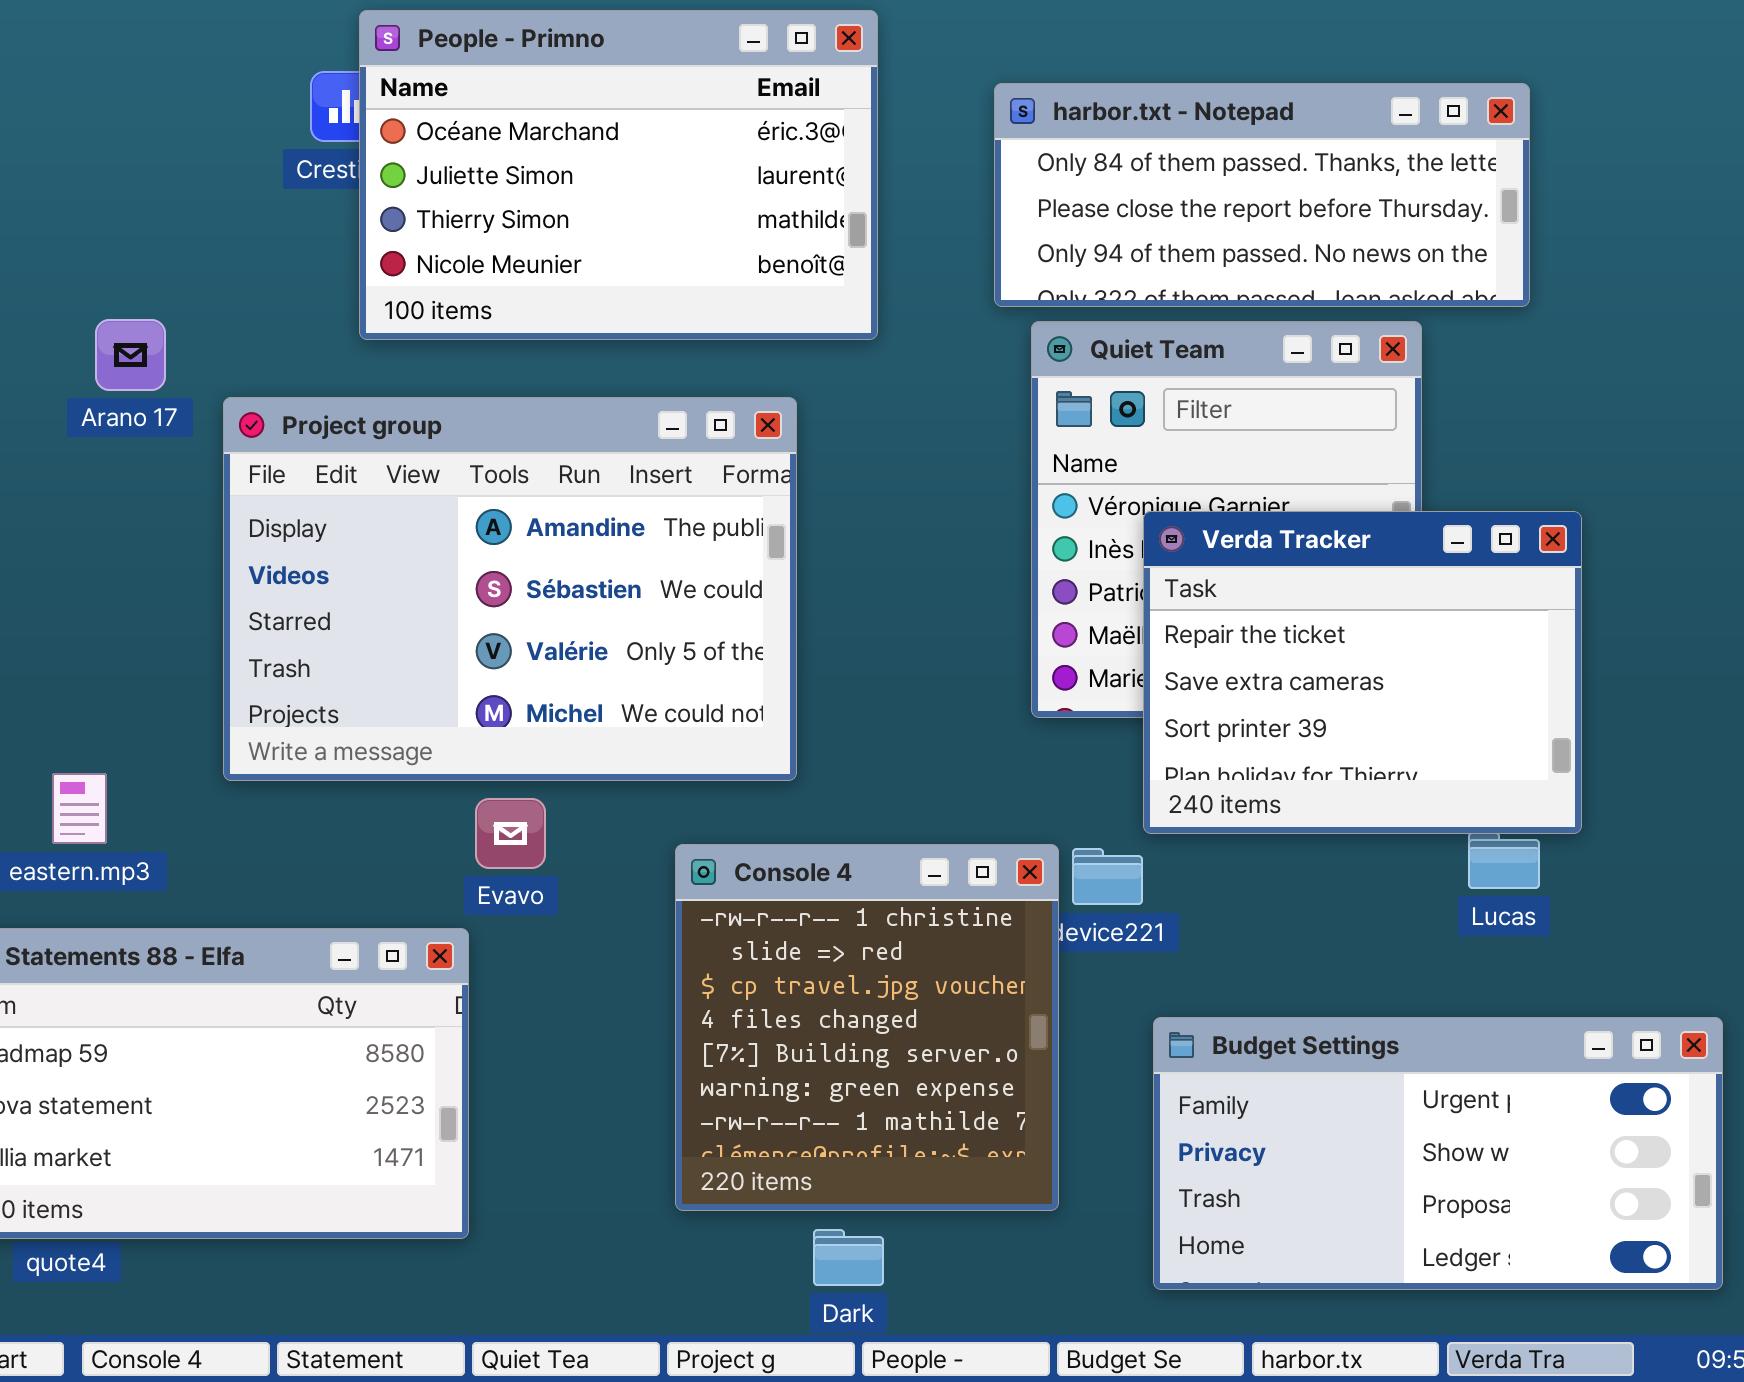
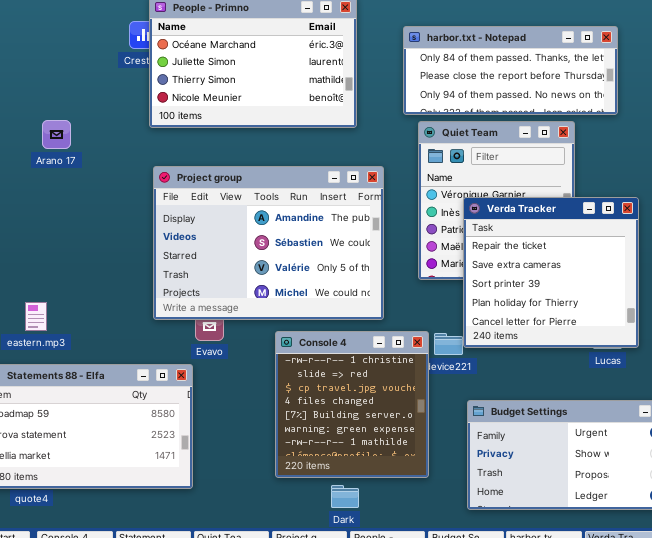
Project group: [223,397,797,781] -> [153,166,384,320], moved
Verda Tracker: [1143,511,1582,834] -> [463,197,639,348], resized

